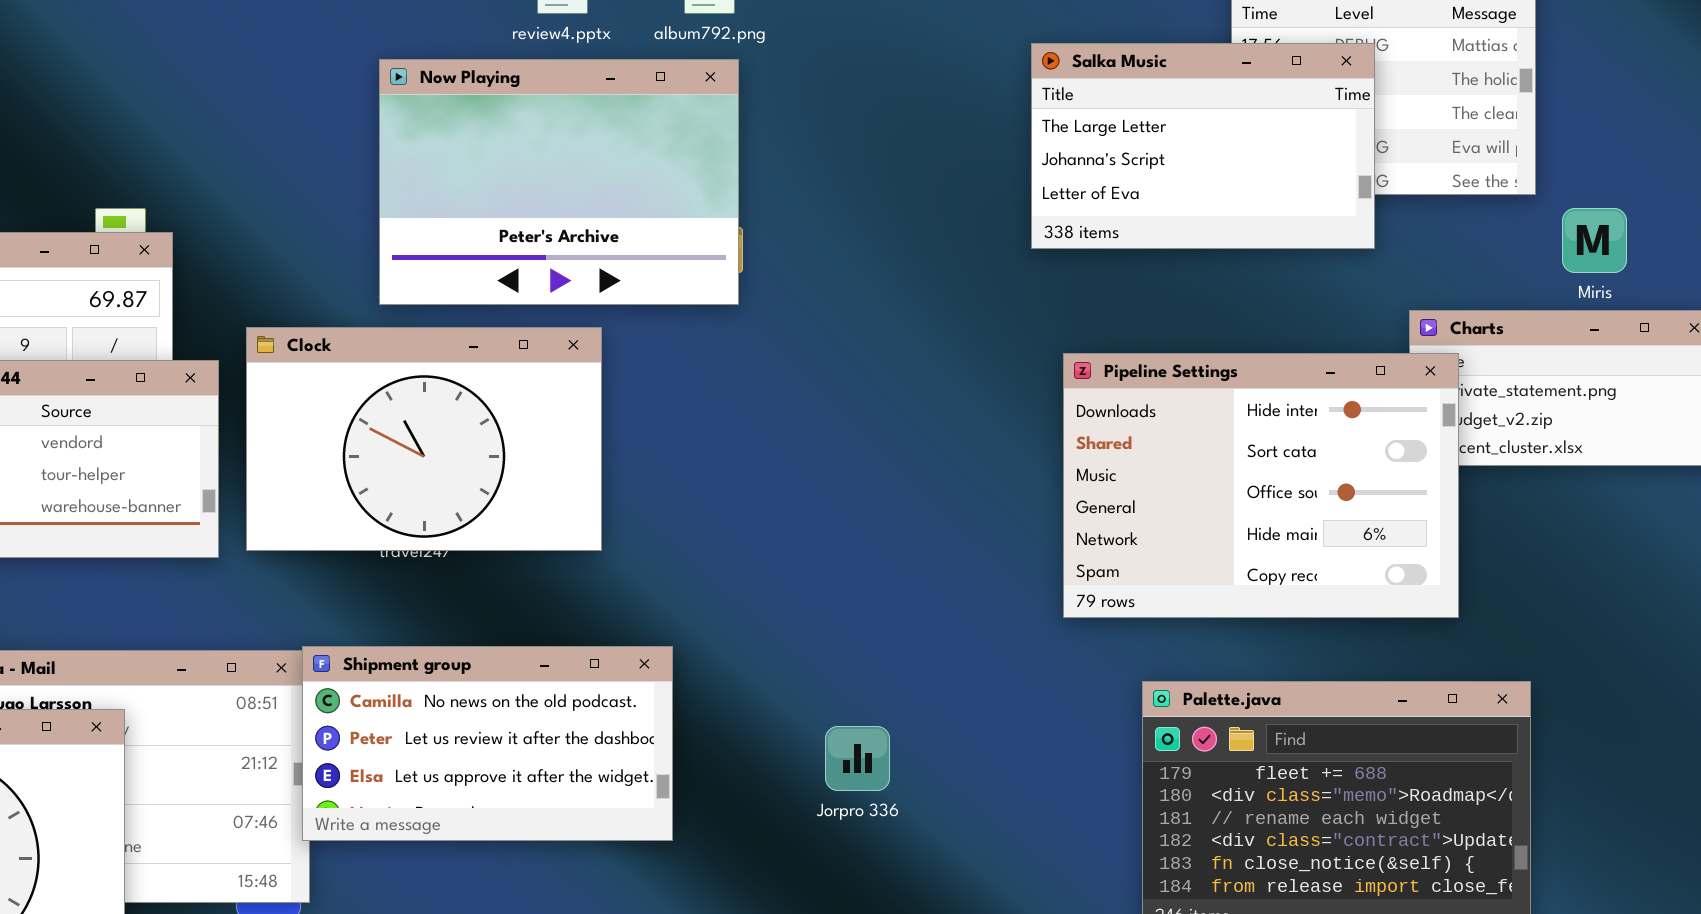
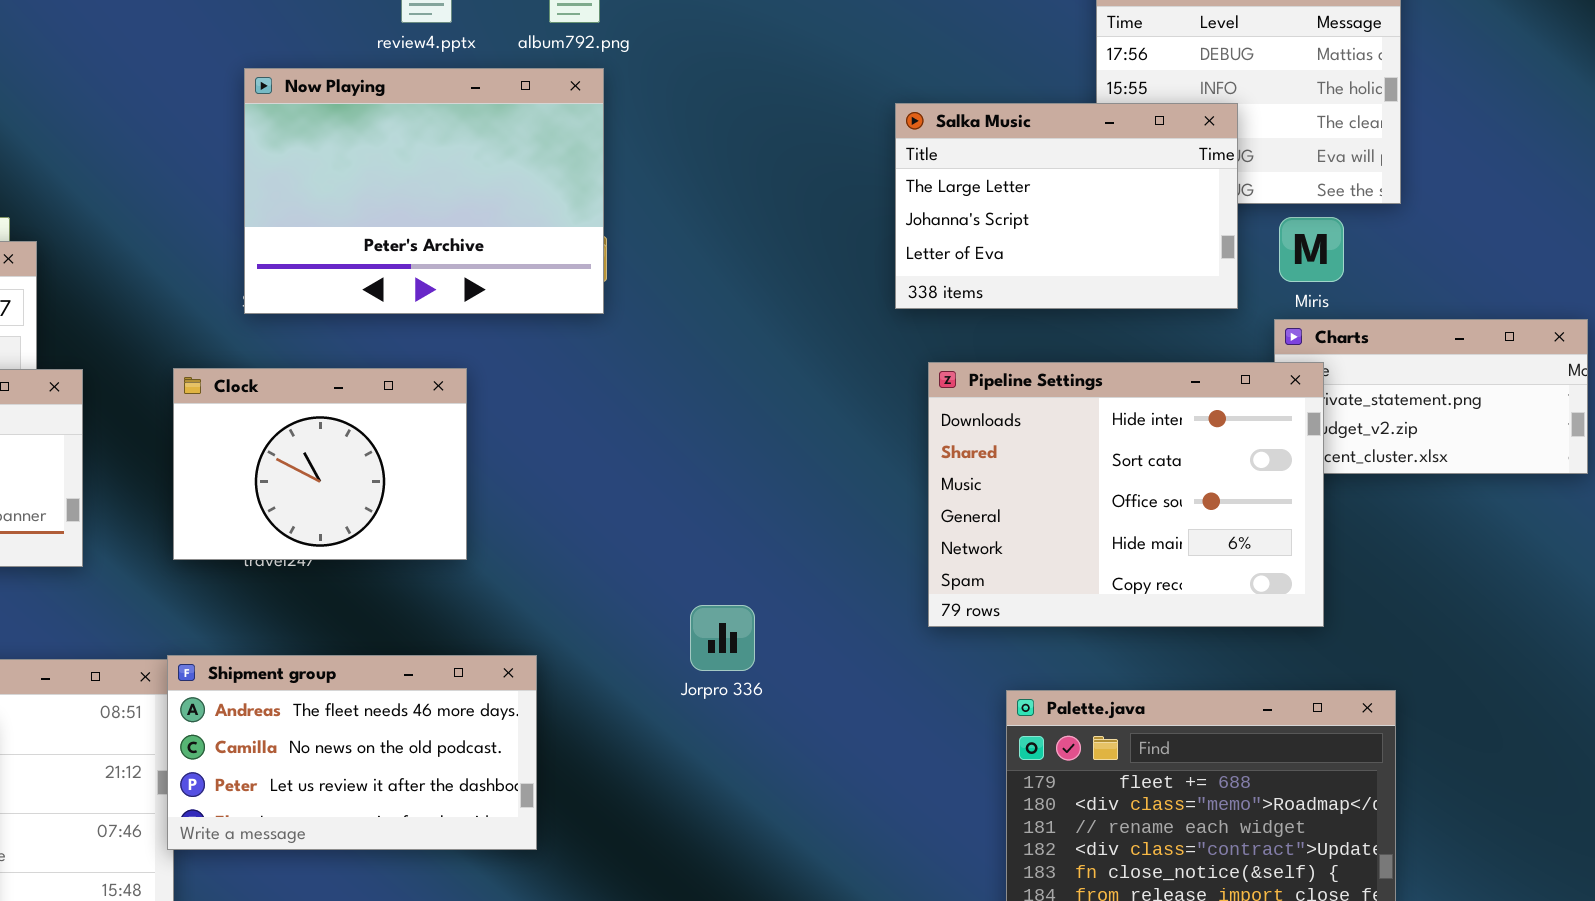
Salka Music: [1031,43,1375,249] -> [895,103,1238,309], moved
Miris: [1562,208,1627,273] -> [1279,217,1344,282], moved
Clock: [246,327,602,551] -> [173,368,467,560], resized
Shipment group: [302,646,673,841] -> [167,655,537,850], scrolled up 1 row
Jorpro 336: [825,726,890,791] -> [690,605,755,671], moved

